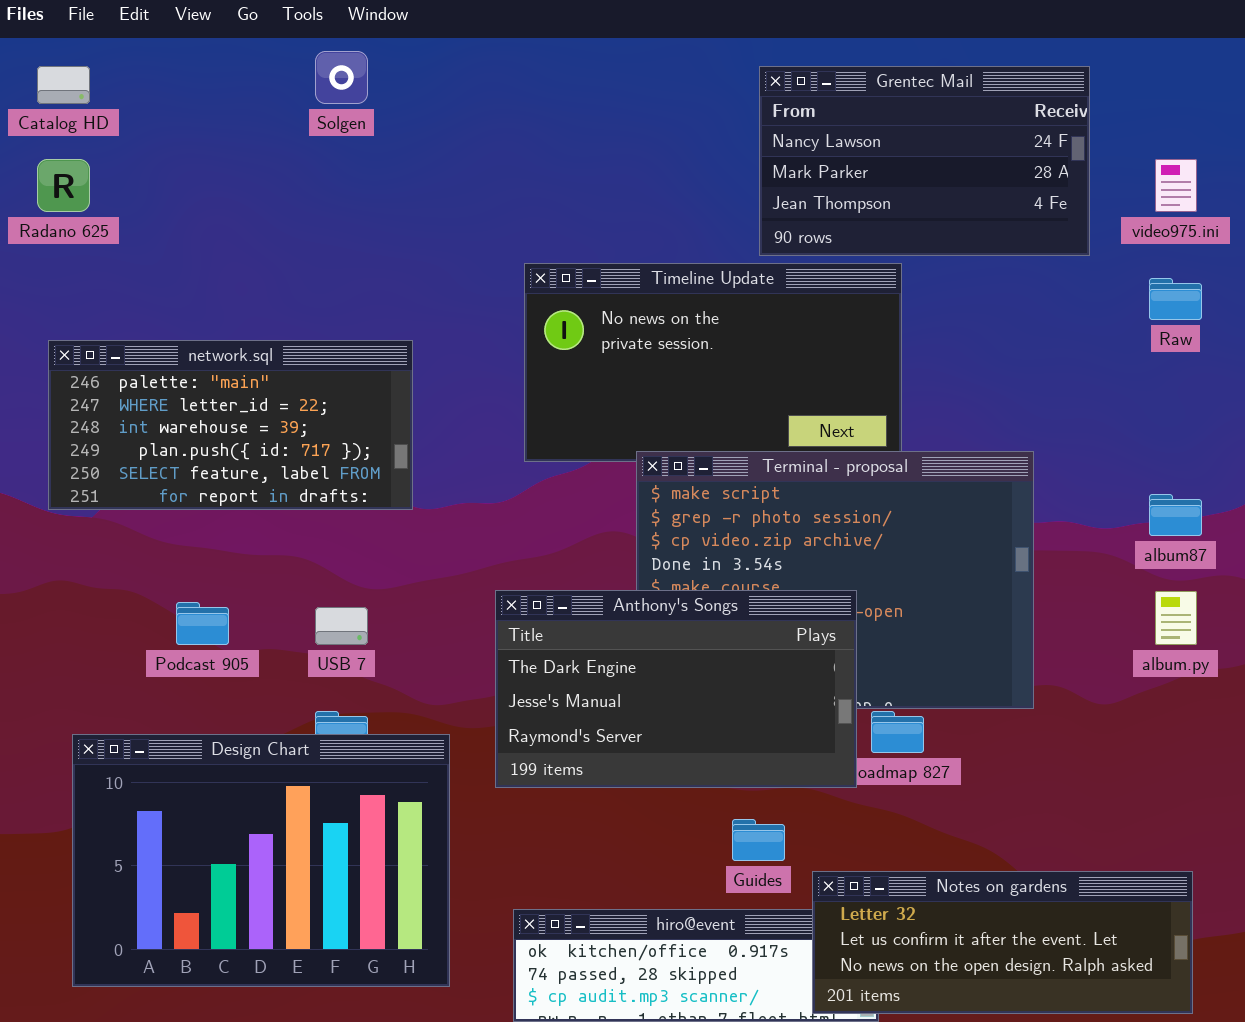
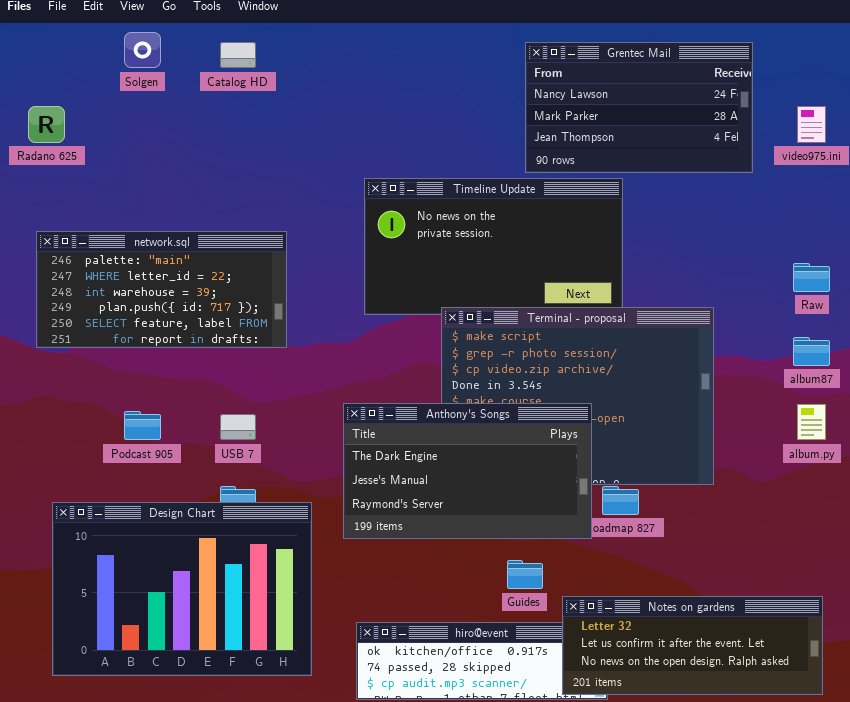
Solgen: [315,51,368,104] -> [124,32,161,68], moved
Catalog HD: [37,66,90,104] -> [220,42,256,68], moved
Raw: [1149,278,1202,320] -> [793,263,830,292], moved

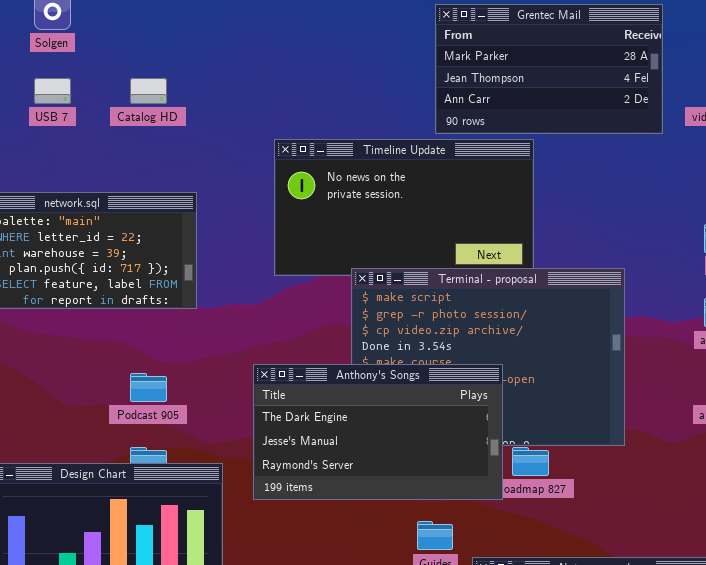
Catalog HD: [220,42,256,68] -> [130,78,167,104], moved
Grentec Mail: [525,42,753,173] -> [435,4,663,134], scrolled down 1 row
Podcast 905: [124,411,161,440] -> [130,373,167,402], moved
USB 7: [220,414,256,440] -> [34,78,71,104], moved

